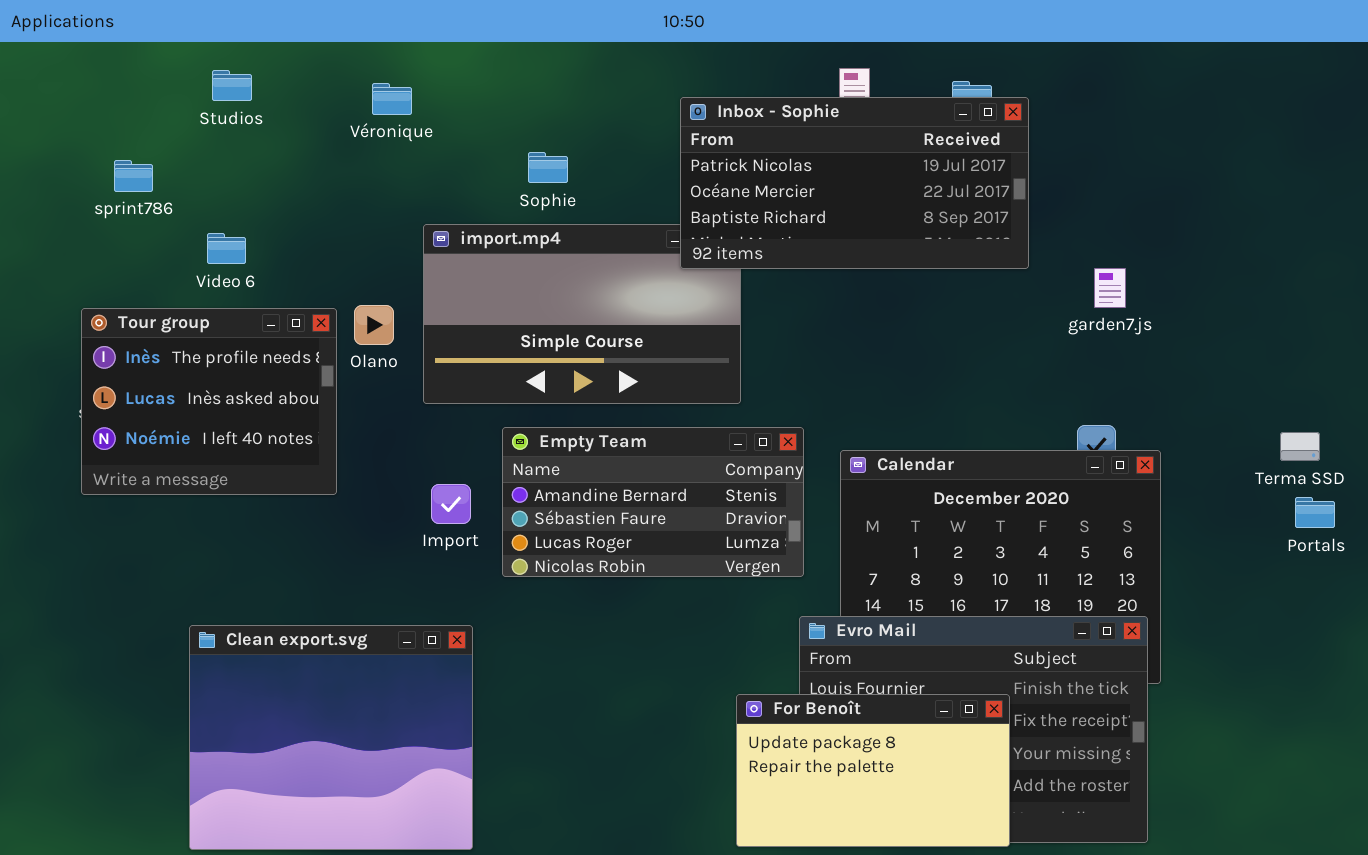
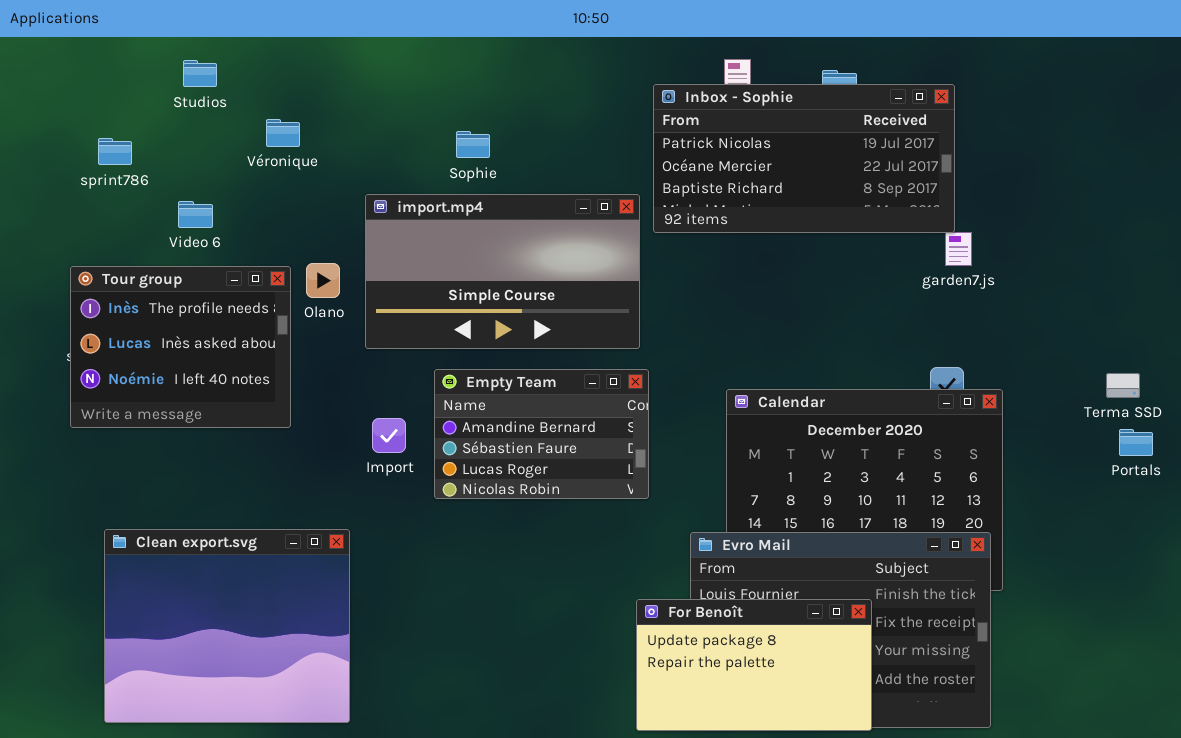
Véronique: [372,83,412,115] -> [266,119,300,147], moved
Inbox - Sophie: [680,97,1029,269] -> [653,84,955,233], moved
Empty Team: [502,427,804,577] -> [434,369,649,499], resized
Clean export.svg: [189,625,473,850] -> [104,529,350,723], moved

